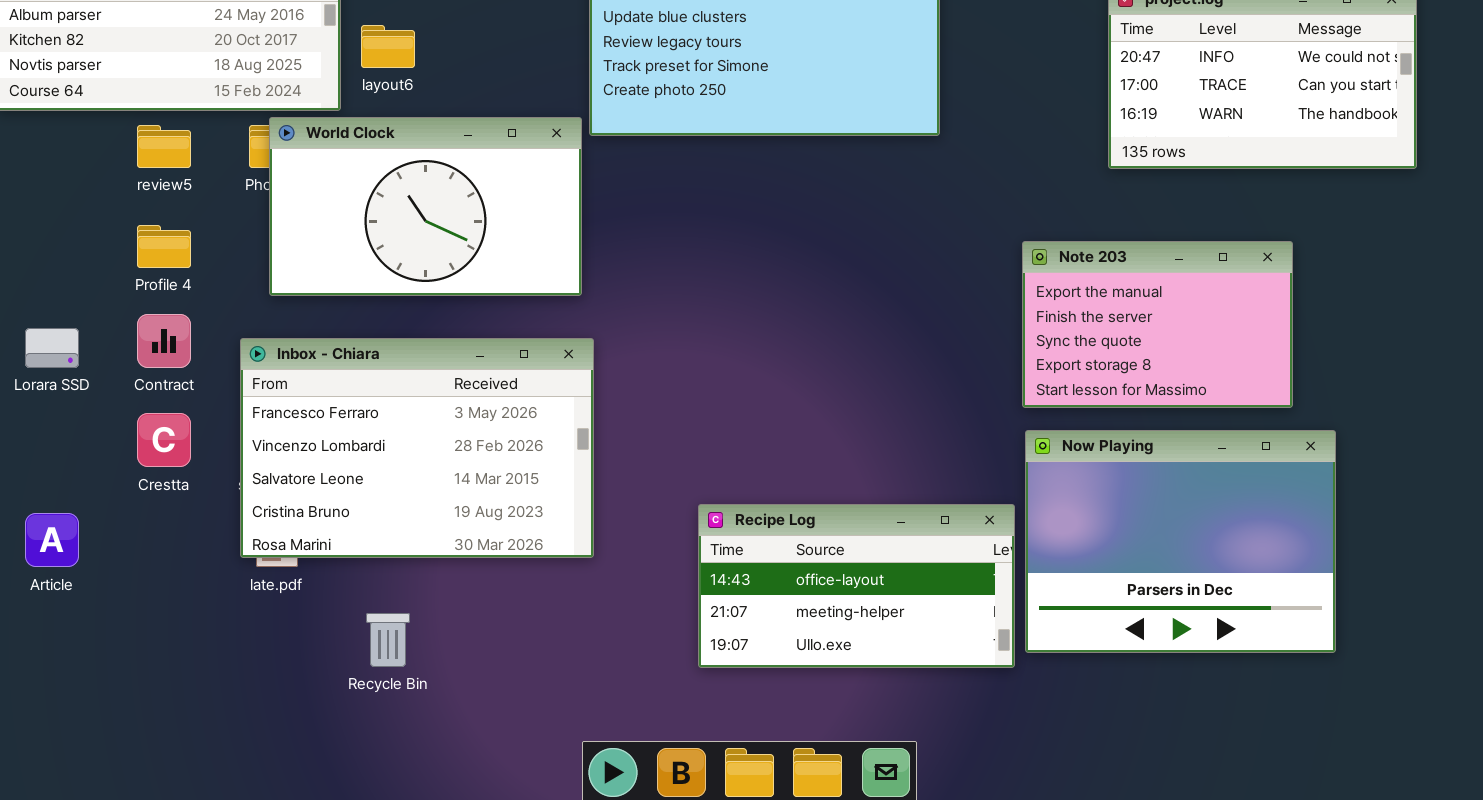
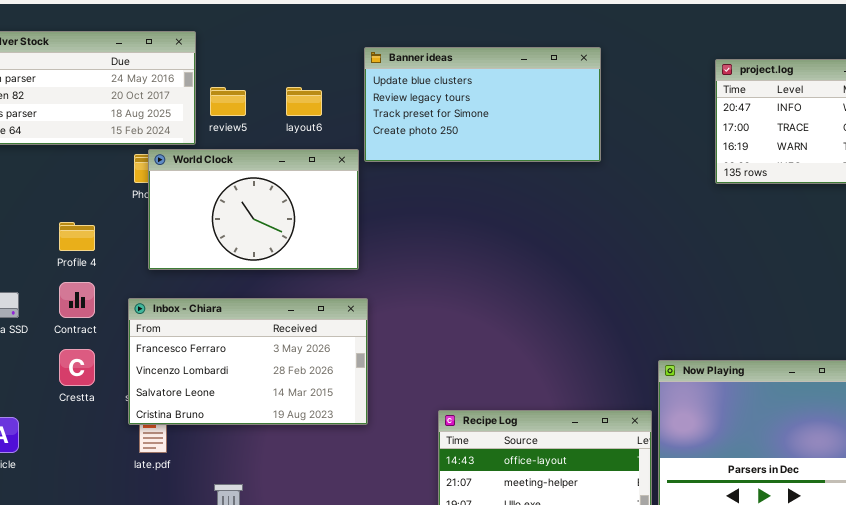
layout6: [361,25,415,68] -> [286,87,322,116], moved
review5: [137,125,191,168] -> [210,87,246,116], moved
Note 203: [1022,241,1293,408] -> none, closed
Inbox - Chiara: [240,338,594,558] -> [128,298,368,425], resized

